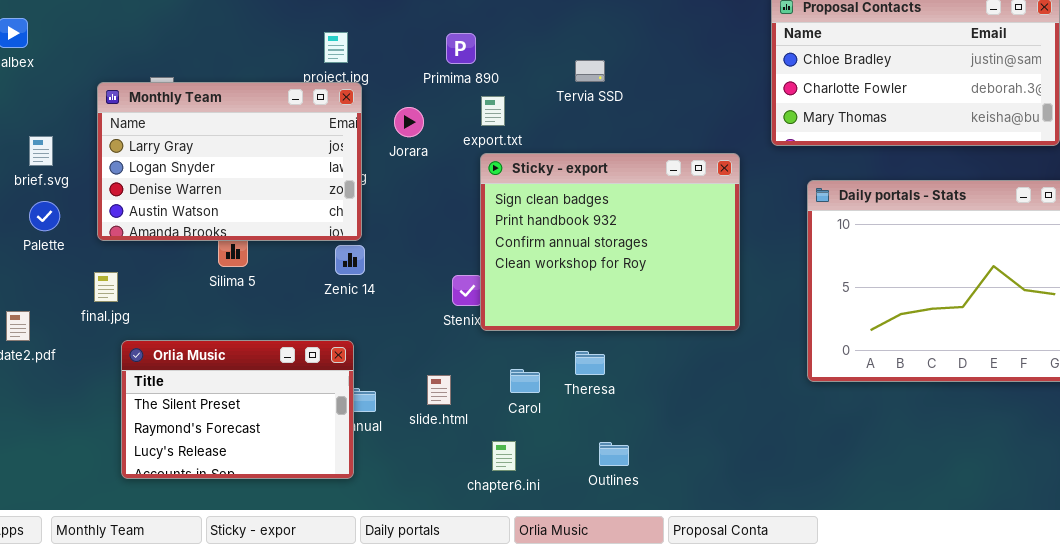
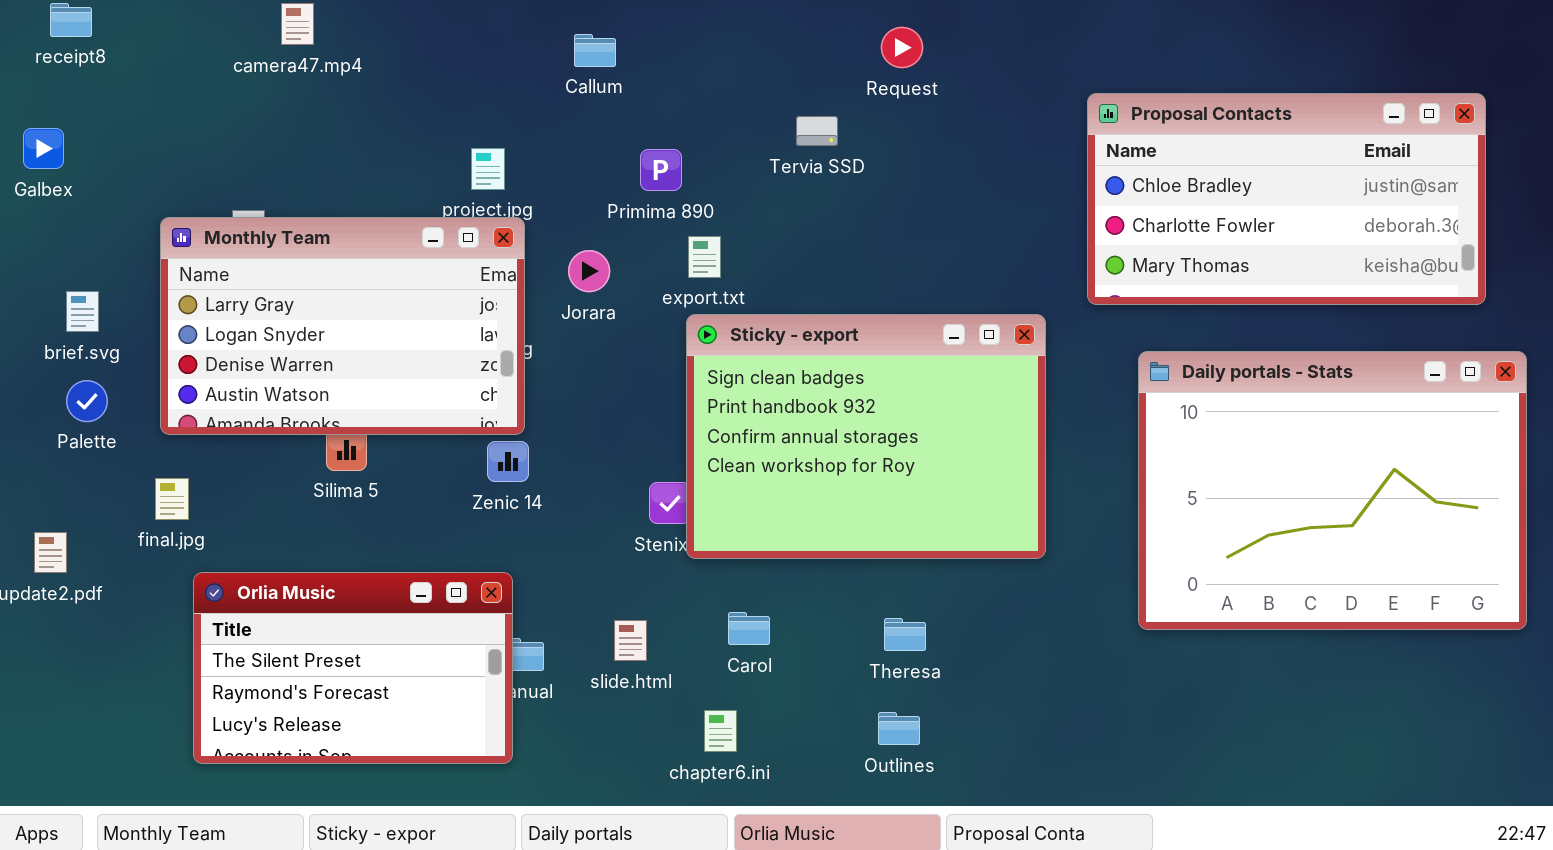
Tervia SSD: [575,60,605,82] -> [796,116,838,146], moved
Theresa: [575,351,605,375] -> [884,618,926,651], moved
Outlines: [599,442,629,466] -> [878,712,920,745], moved

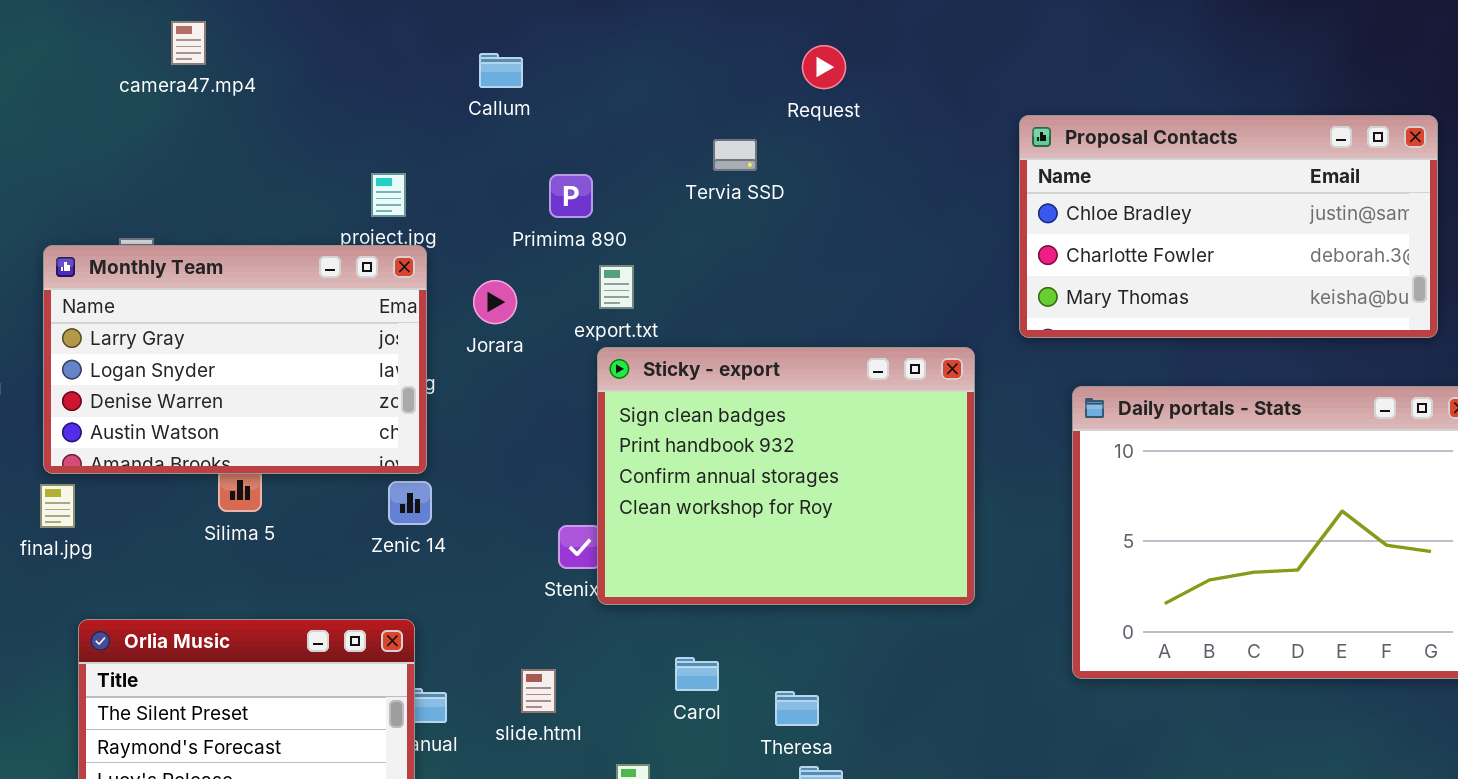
final.jpg: [155,478,189,520] -> [40,484,75,528], moved
Carol: [728,612,770,645] -> [675,657,719,691], moved
Theresa: [884,618,926,651] -> [775,691,819,726], moved

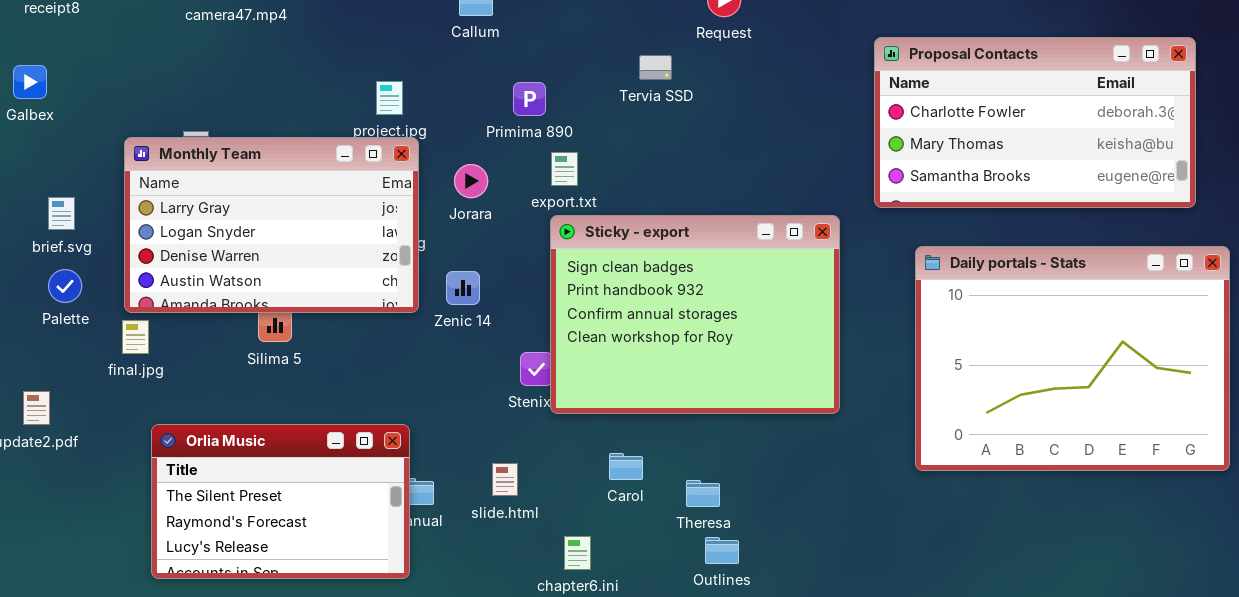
Proposal Contacts: [1019,115,1438,338] -> [874,37,1196,208], scrolled down 1 row
Zenic 14: [388,481,432,525] -> [446,271,480,305], moved

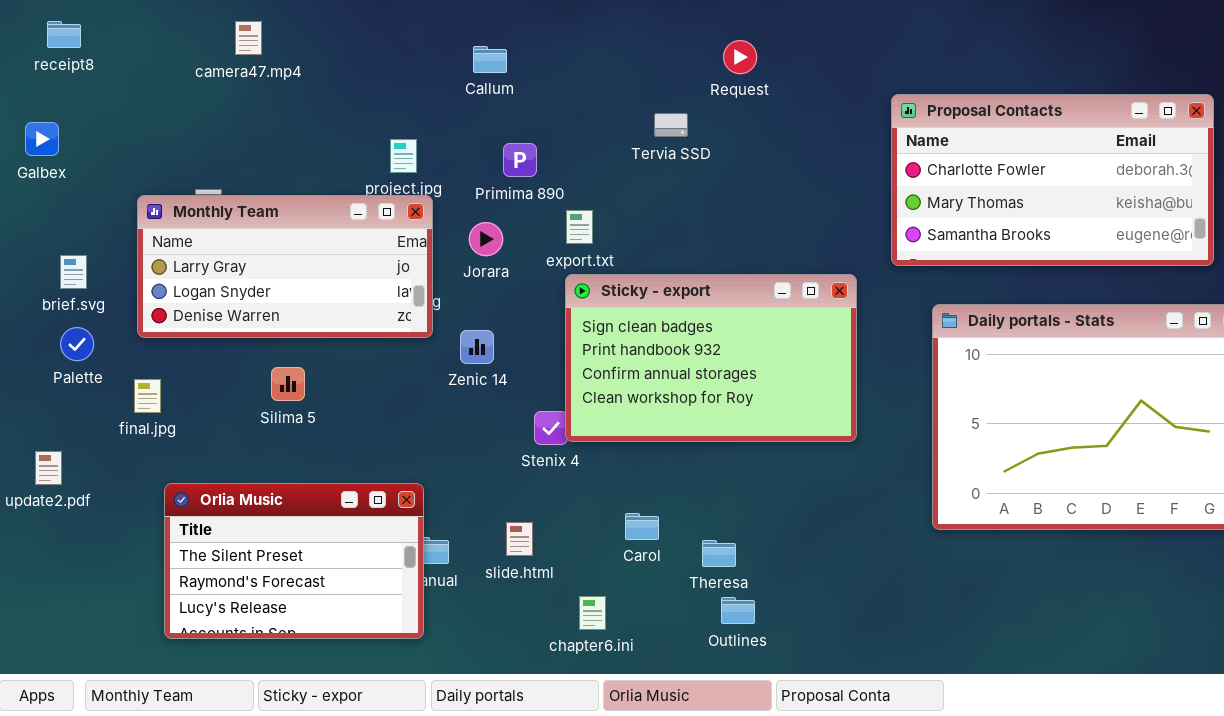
Primima 890: [513,82,546,116] -> [503,143,537,177], moved
Monthly Team: [124,137,419,313] -> [137,195,433,338], resized
Sticky - export: [550,215,840,414] -> [565,274,857,442], resized

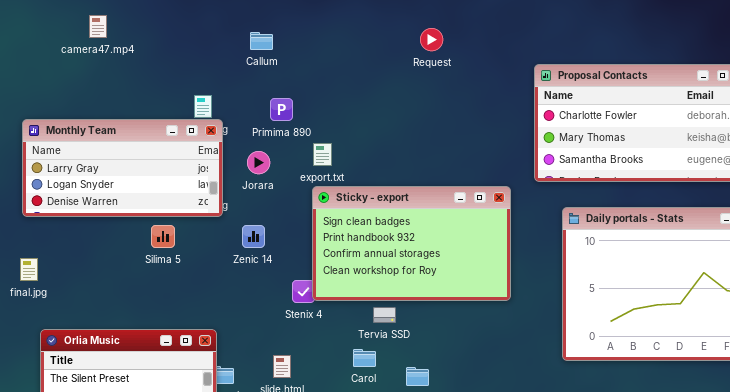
Tervia SSD: [654,113,688,137] -> [373,307,396,323], moved
Monthly Team: [137,195,433,338] -> [22,119,223,217], moved
Silima 5: [271,367,305,401] -> [151,225,175,248], moved

